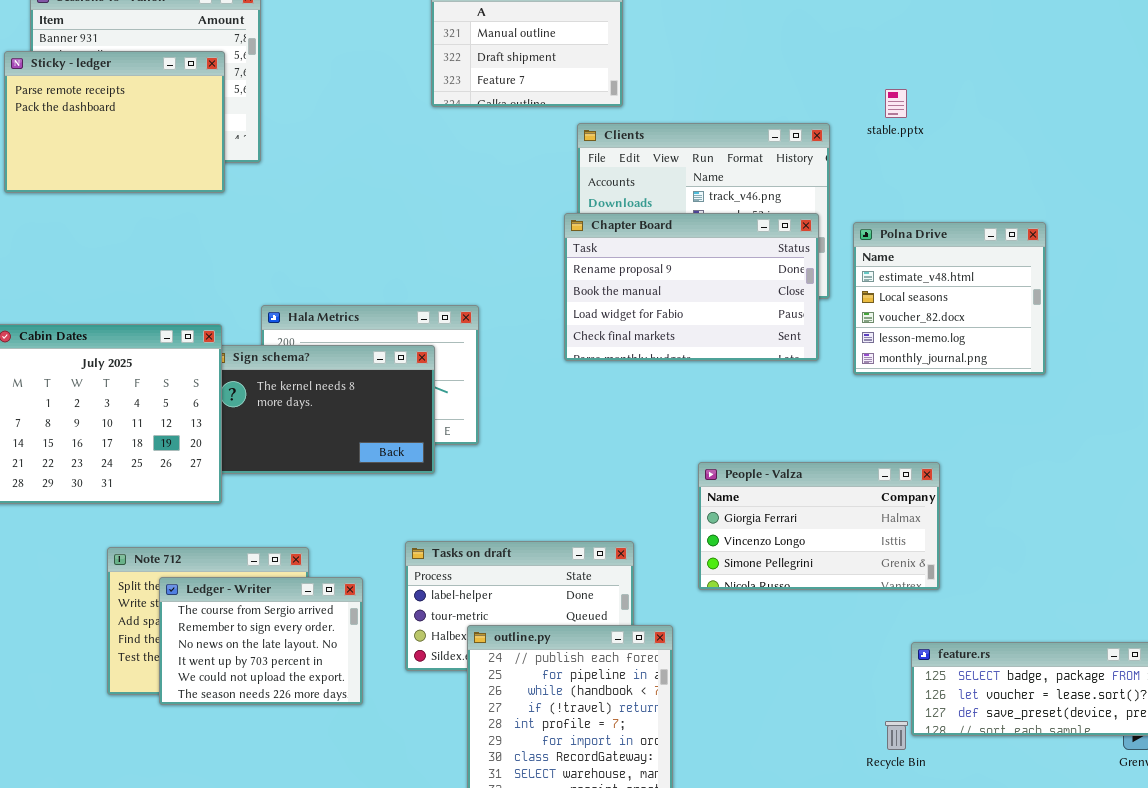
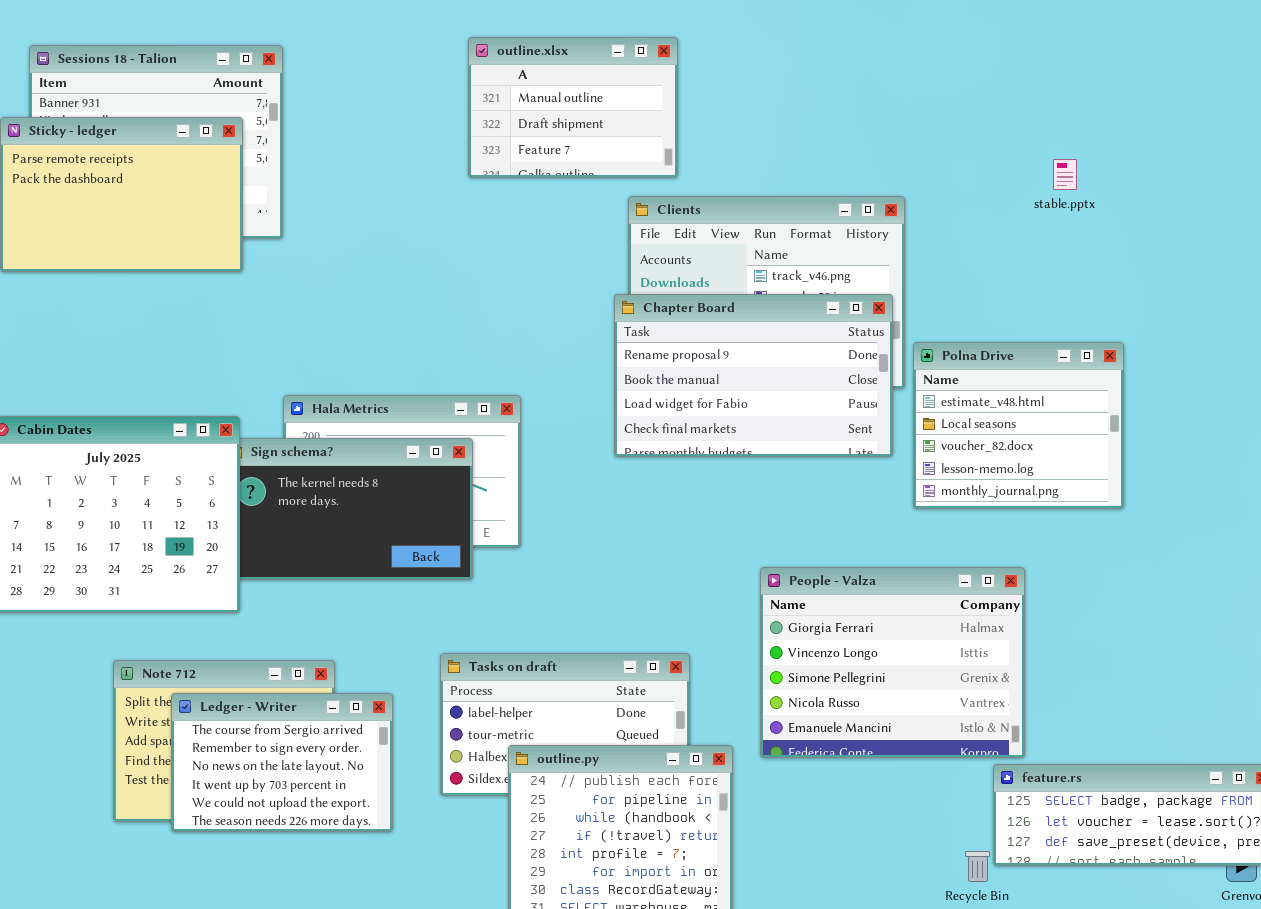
stable.pptx: [885,89,907,118] -> [1053,159,1077,190], moved
Polna Drive: [853,222,1046,375] -> [913,342,1124,509], moved
People - Valza: [698,462,940,590] -> [760,567,1025,758], resized

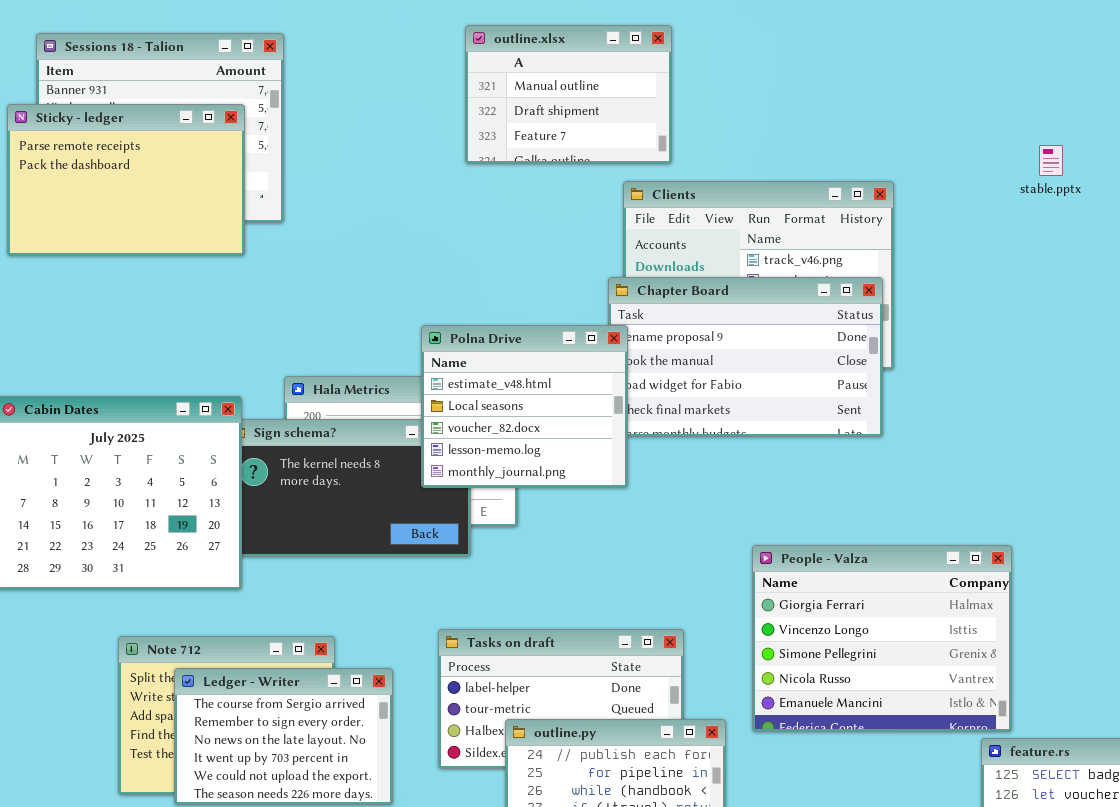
Polna Drive: [913,342,1124,509] -> [421,325,628,488], moved

